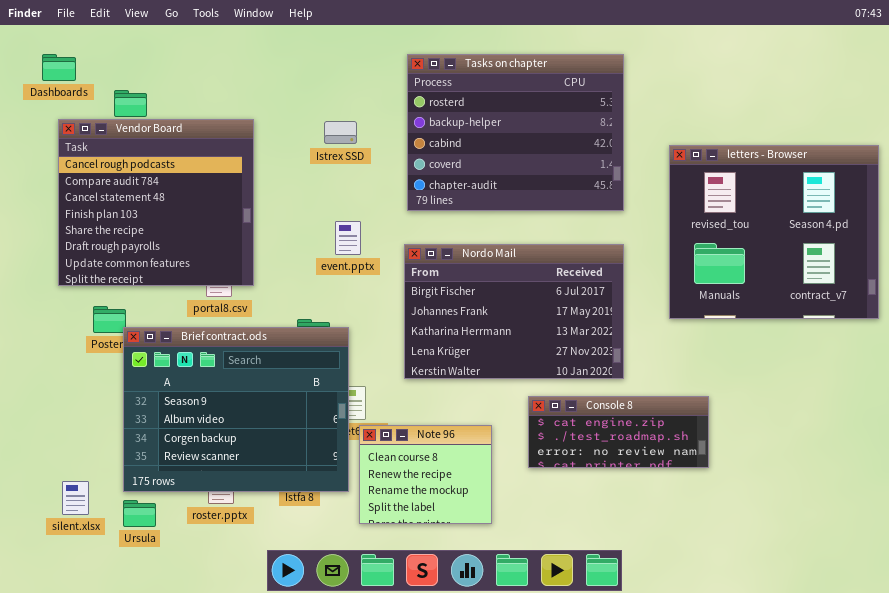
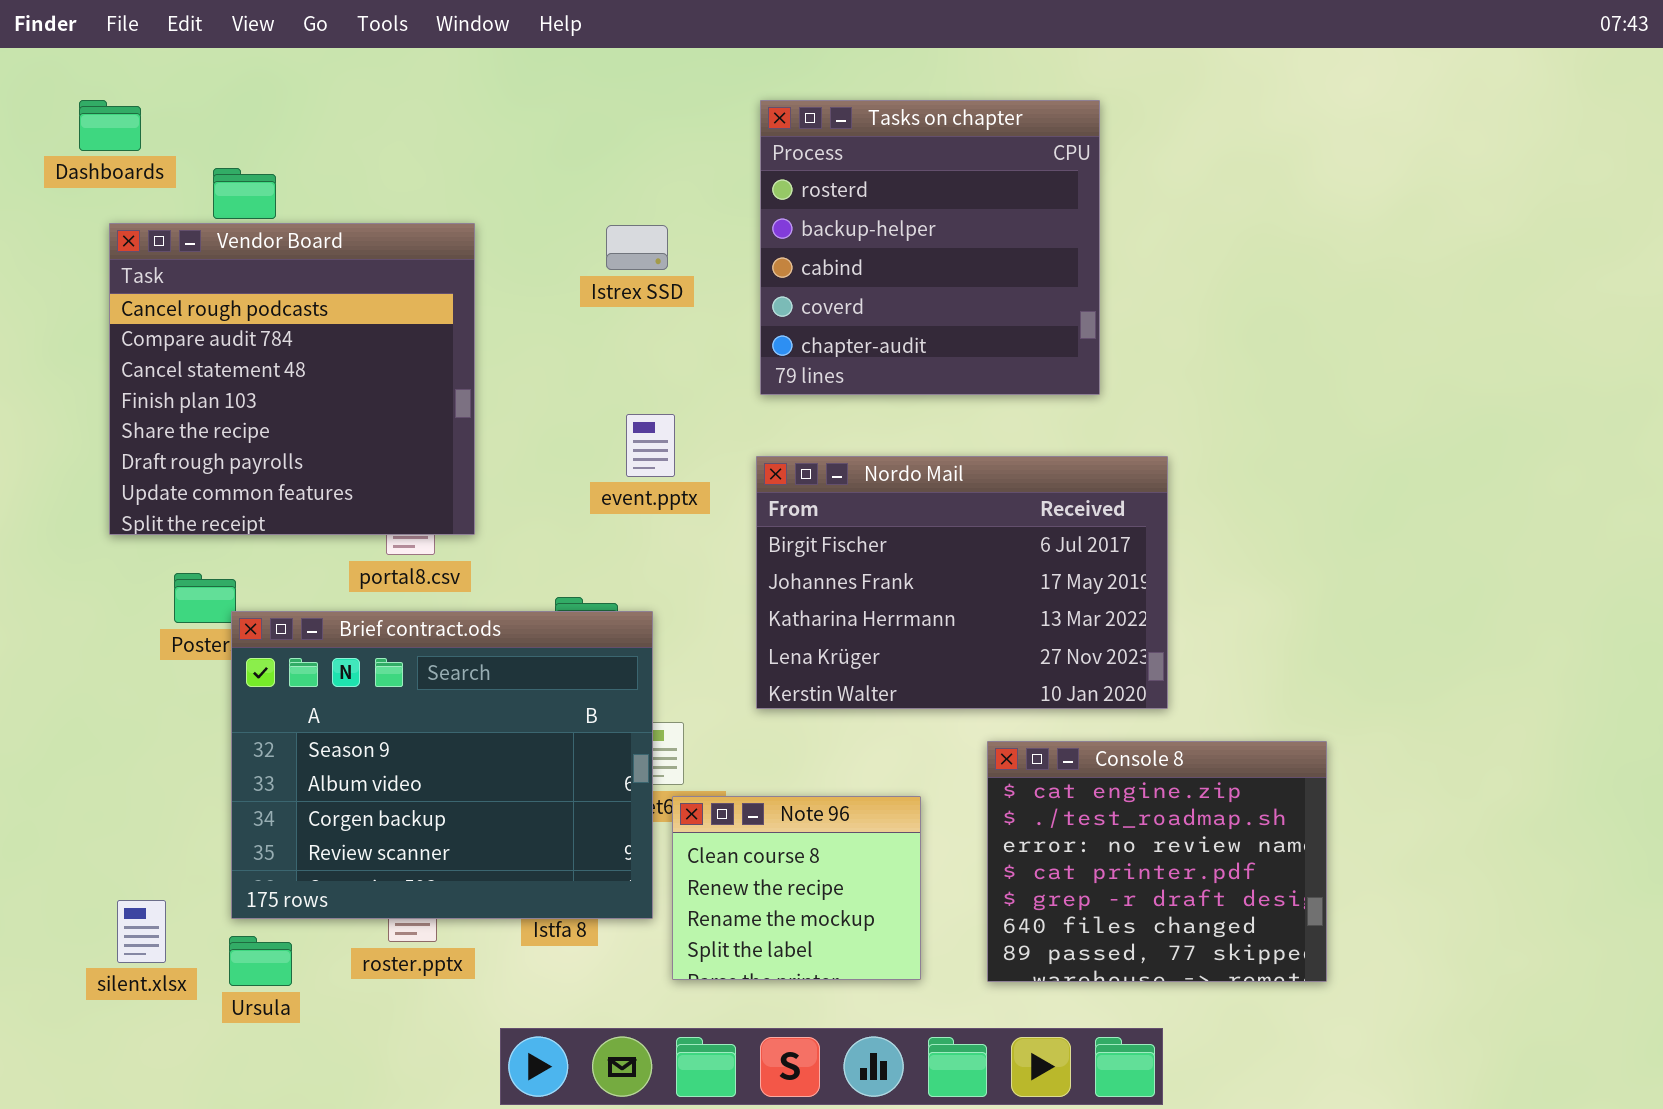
Tasks on chapter: [407,54,624,211] -> [760,100,1100,395], resized
letters - Browser: [669,145,879,319] -> none, closed
Console 8: [528,396,709,468] -> [987,741,1327,982], resized

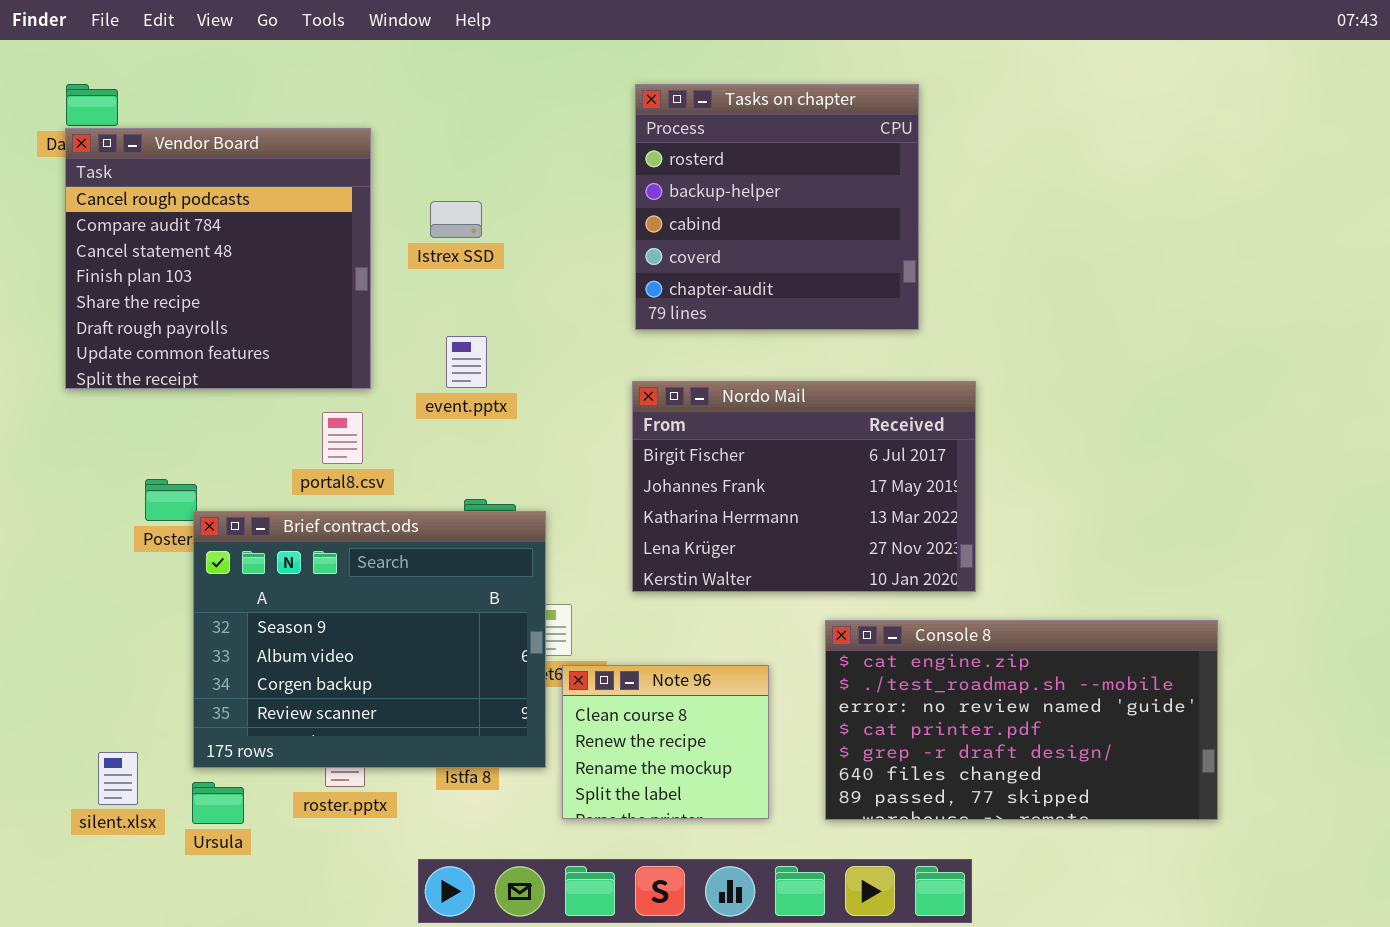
Vendor Board: [109,223,475,535] -> [65,128,371,389], moved
Istrex SSD: [606,225,668,270] -> [430,201,482,238], moved
event.pptx: [626,414,675,477] -> [446,336,487,388], moved
Console 8: [987,741,1327,982] -> [825,620,1218,820], resized

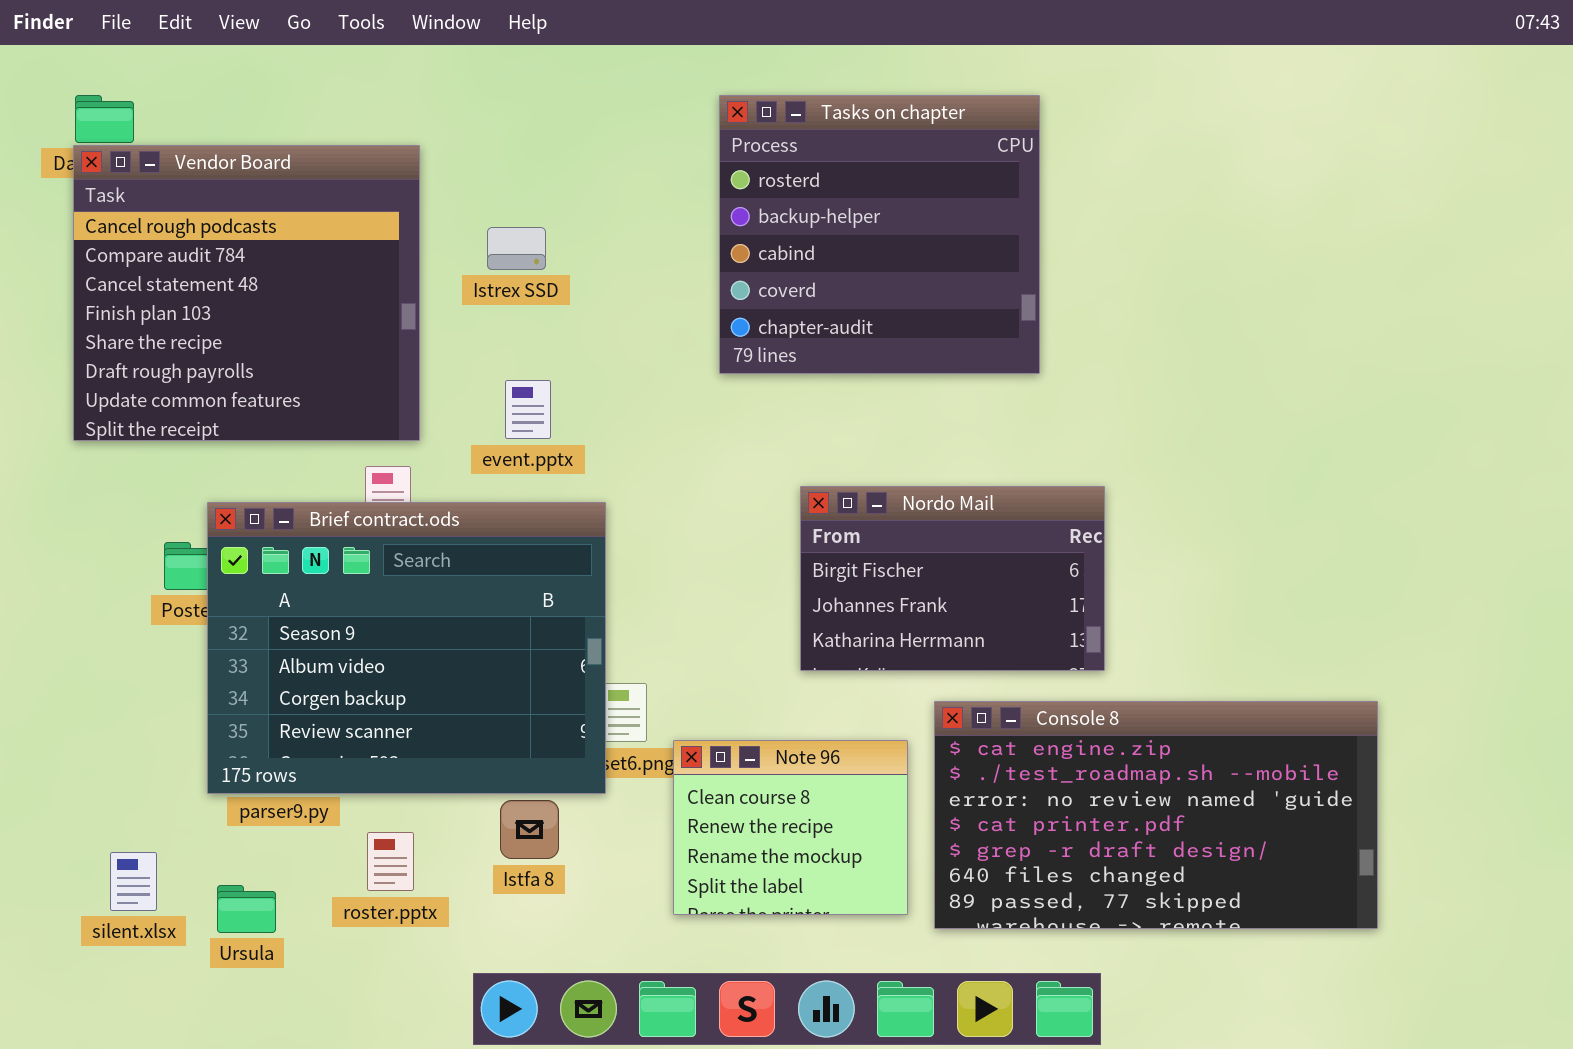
Nordo Mail: [632,381,976,592] -> [800,486,1105,671], resized
Brief contract.ods: [193,511,546,768] -> [207,502,606,794], moved
Note 96: [562,665,769,819] -> [673,740,908,915], moved

